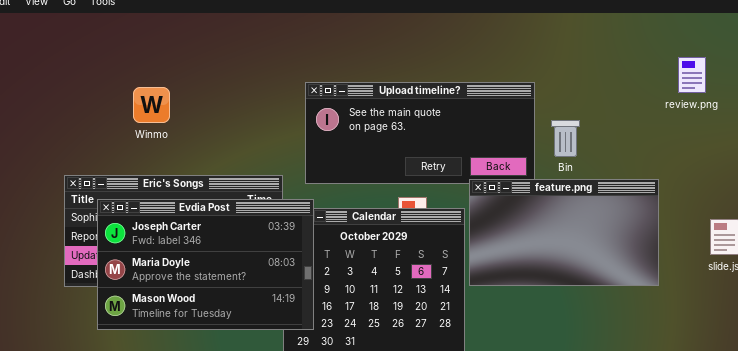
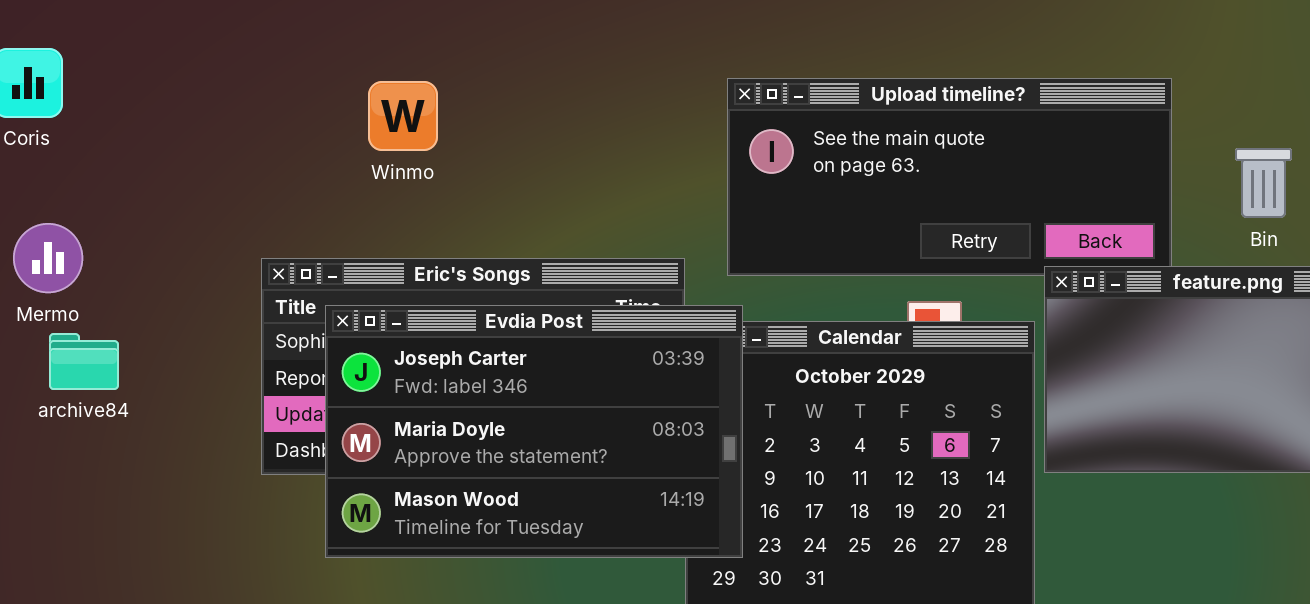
Winmo: [133,87,170,123] -> [368,81,438,151], moved
Bin: [551,120,580,157] -> [1235,148,1292,218], moved

